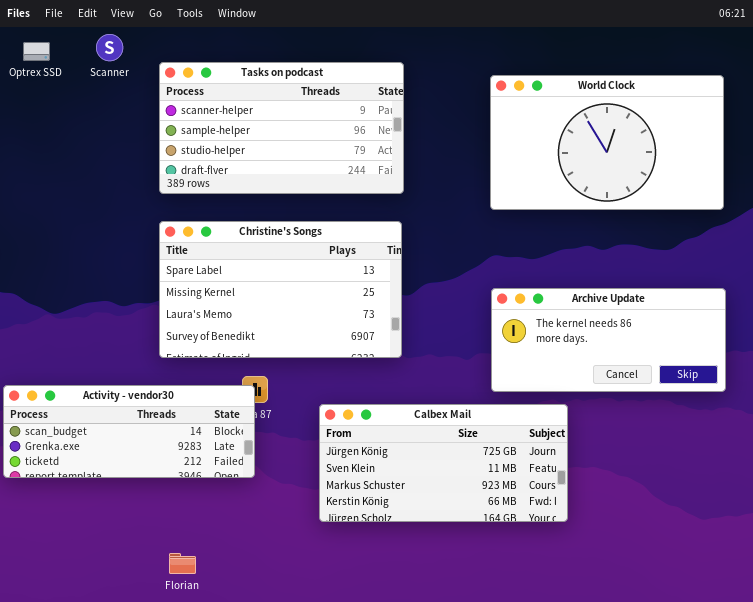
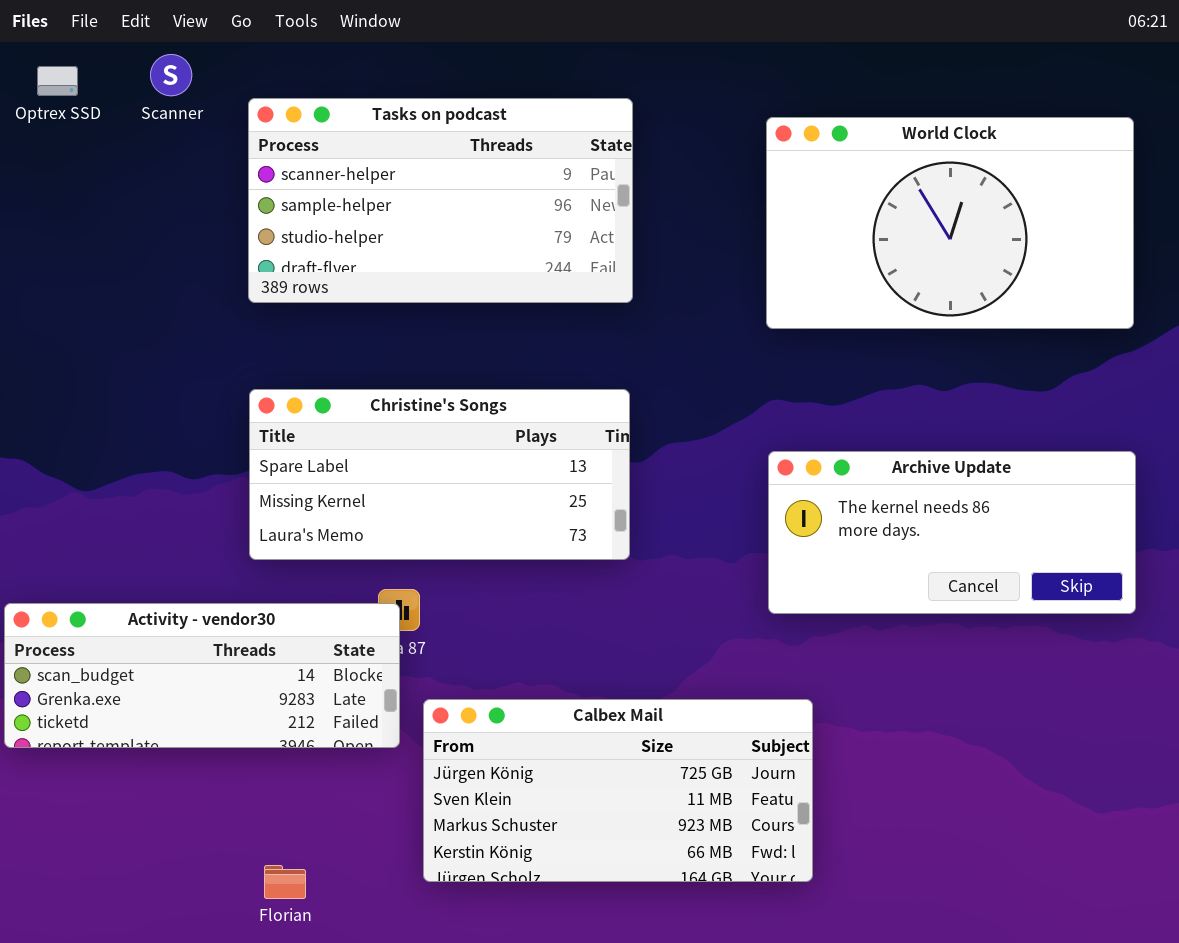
Christine's Songs: [159,221,402,358] -> [249,389,630,560], resized
Calbex Mail: [319,404,568,522] -> [423,699,813,882], moved

